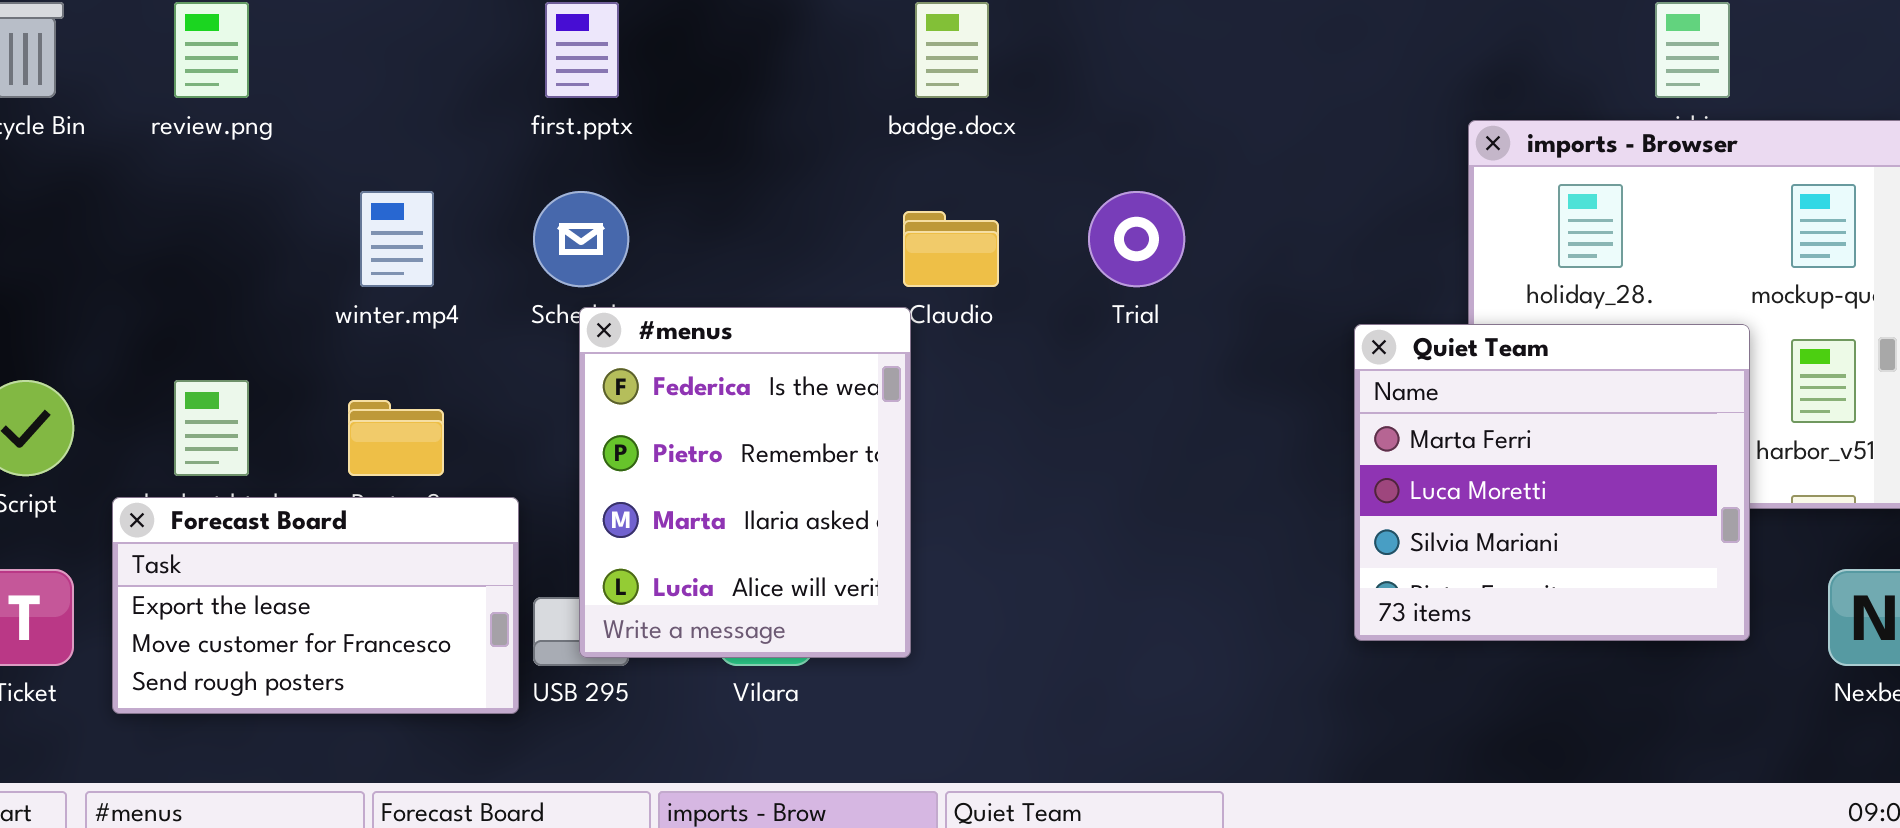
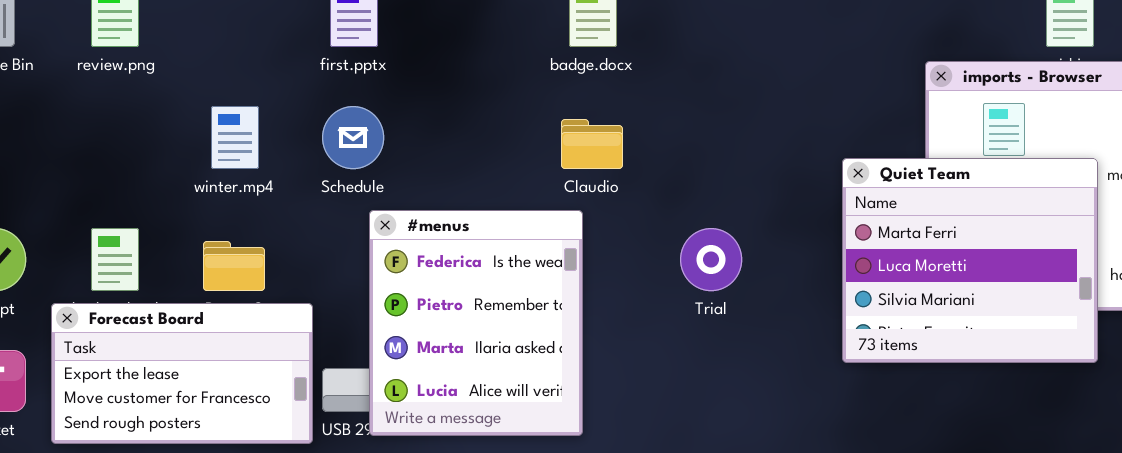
Trial: [1088,191,1185,287] -> [680,228,742,291], moved
#menus: [579,307,911,658] -> [369,210,583,436], moved
Quiet Team: [1354,324,1750,641] -> [842,158,1098,363], moved

